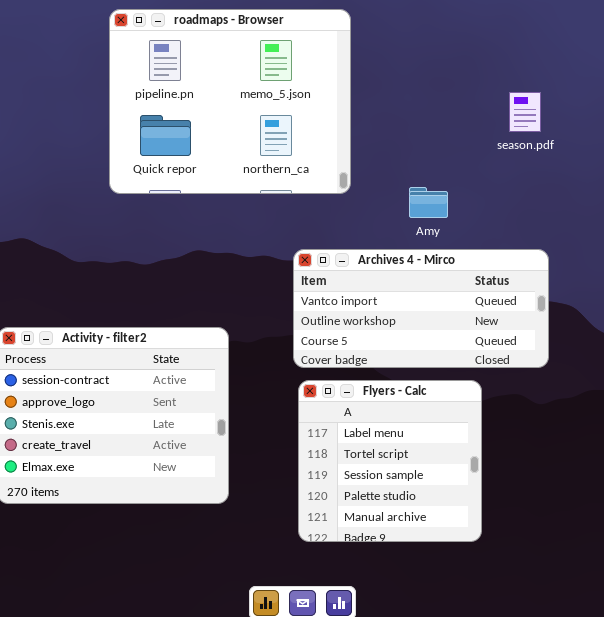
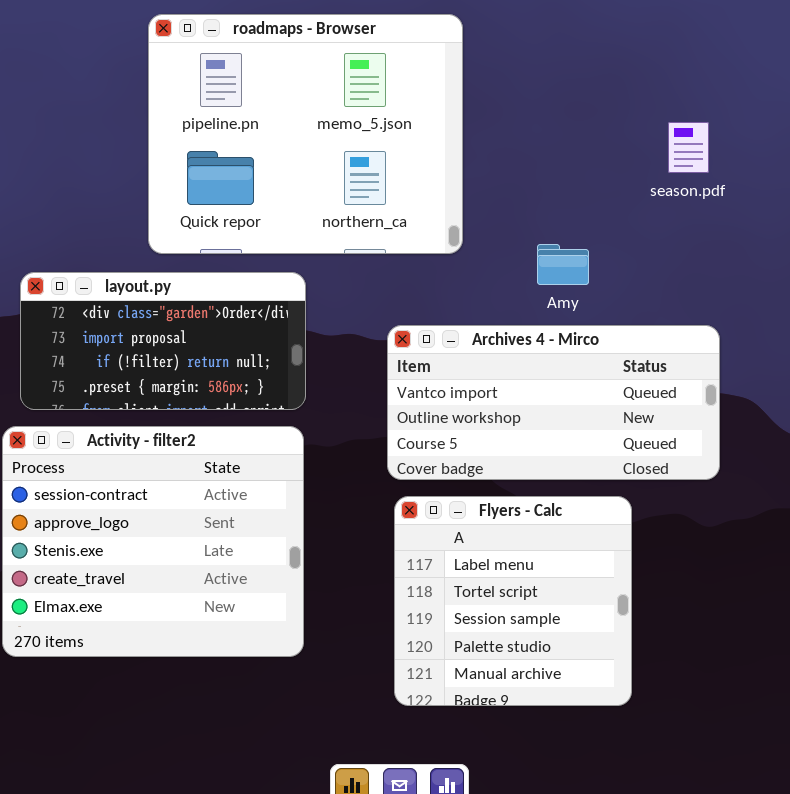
layout.py: none -> [20,272,306,410], opened

